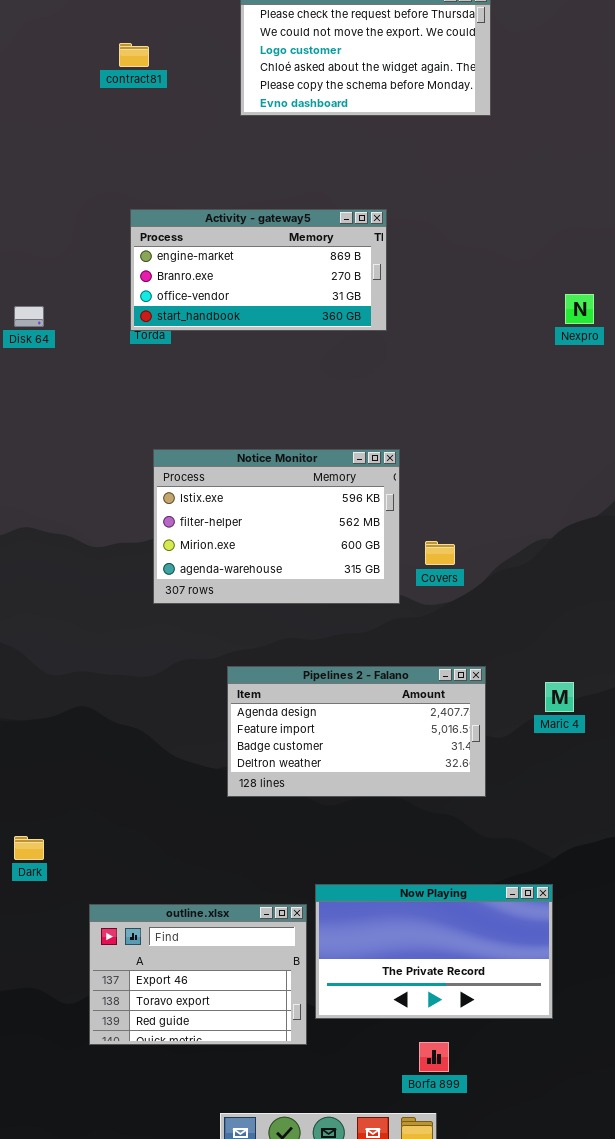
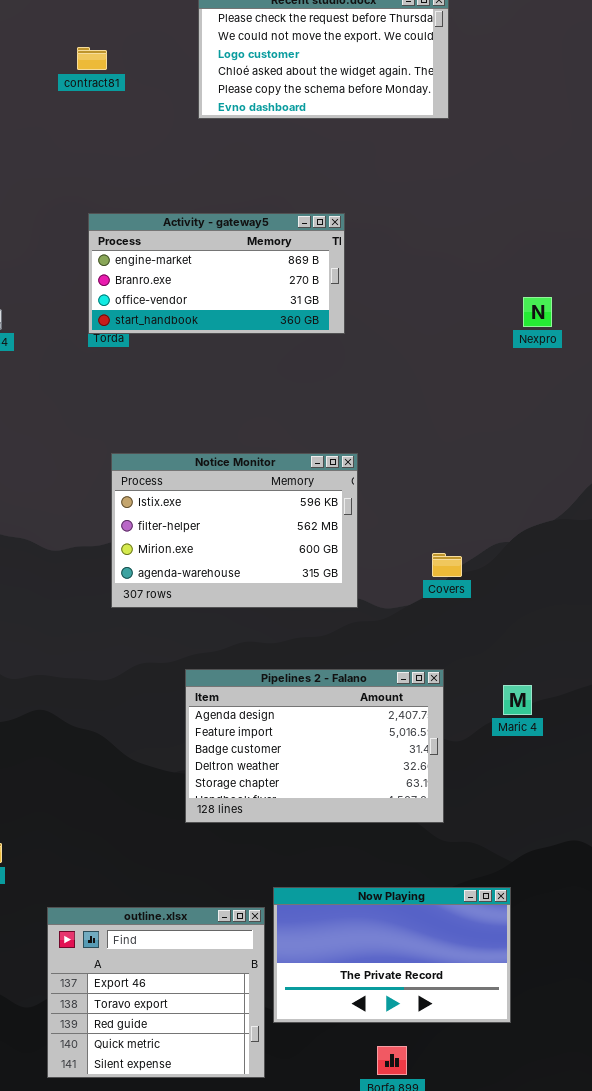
Covers: [425,541,455,565] -> [432,553,462,577], moved
Pipelines 2 - Falano: [227,666,486,797] -> [185,669,444,823], resized
outline.xlsx: [89,904,307,1045] -> [47,907,265,1078], resized

